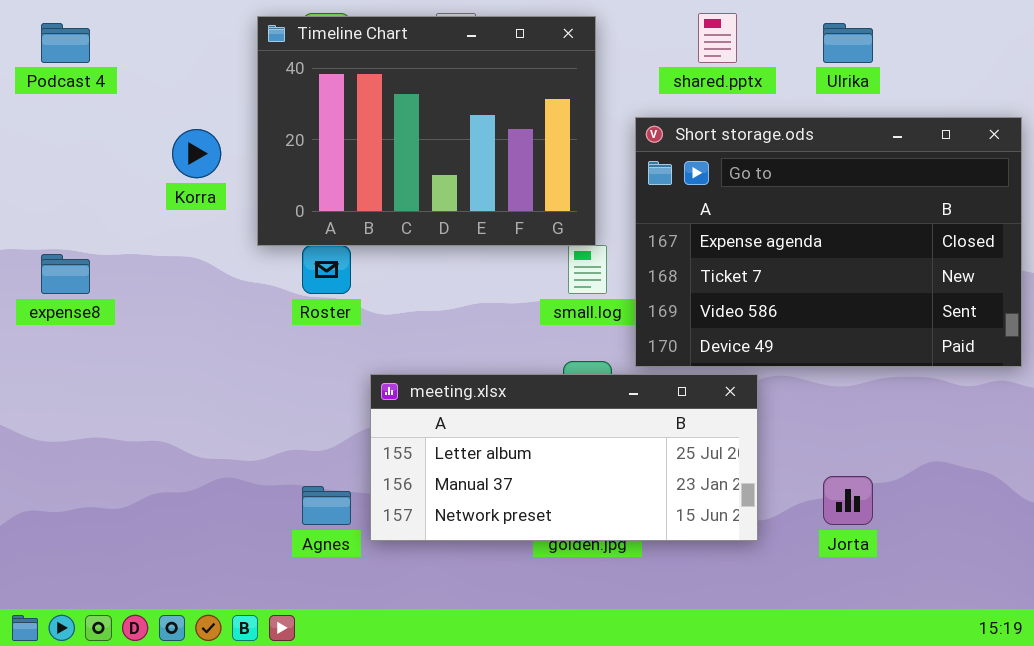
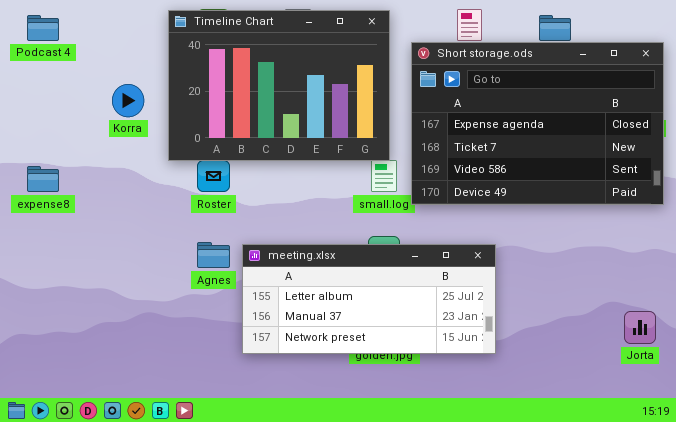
Short storage.ods: [635,117,1022,367] -> [411,42,664,205], moved
Jorta: [823,476,873,525] -> [624,311,656,344], moved
Agnes: [302,486,351,525] -> [197,242,230,268], moved

